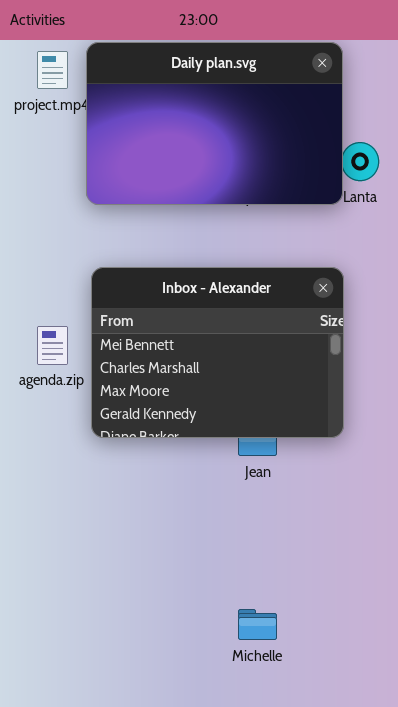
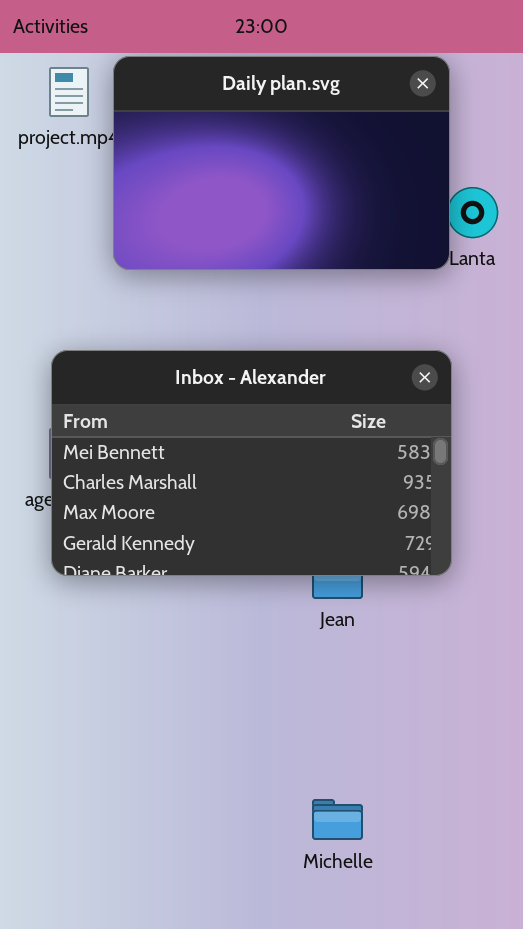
Inbox - Alexander: [91,267,344,438] -> [51,350,452,576], resized

